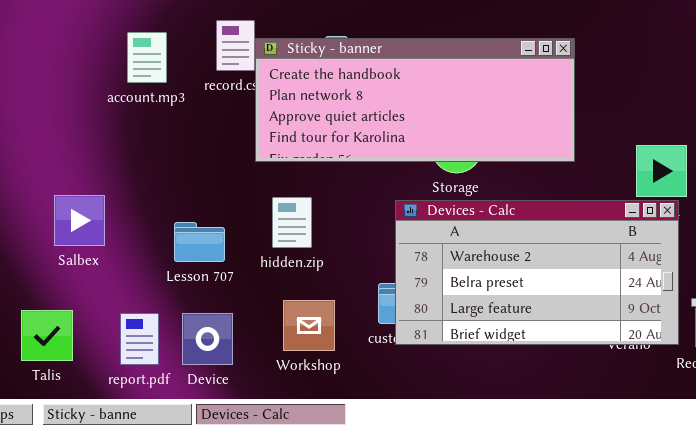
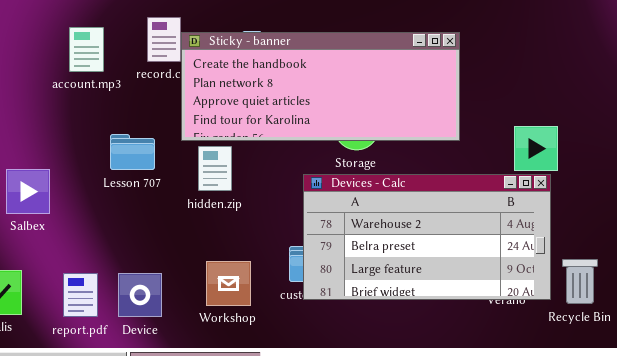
hidden.zip: [272,197,312,248] -> [198,146,232,191], moved
Lesson 707: [174,222,225,262] -> [110,134,155,170], moved

